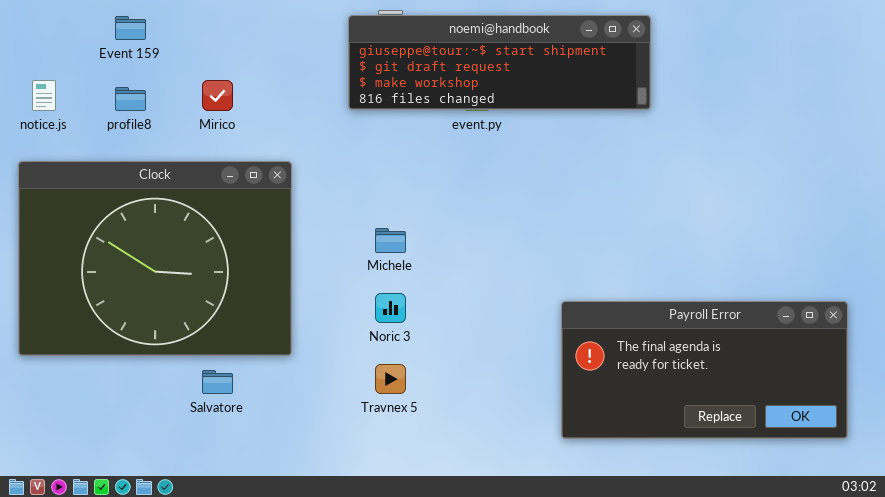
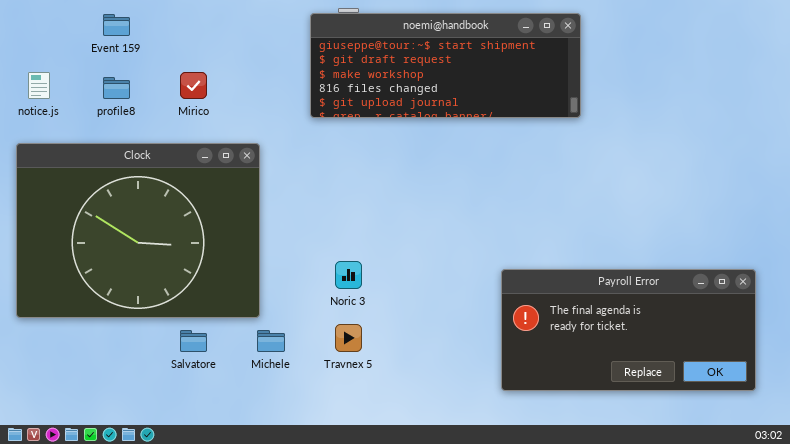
noemi@handbook: [348,15,651,110] -> [310,13,581,118], resized
Michele: [375,228,406,253] -> [257,330,285,352], moved

